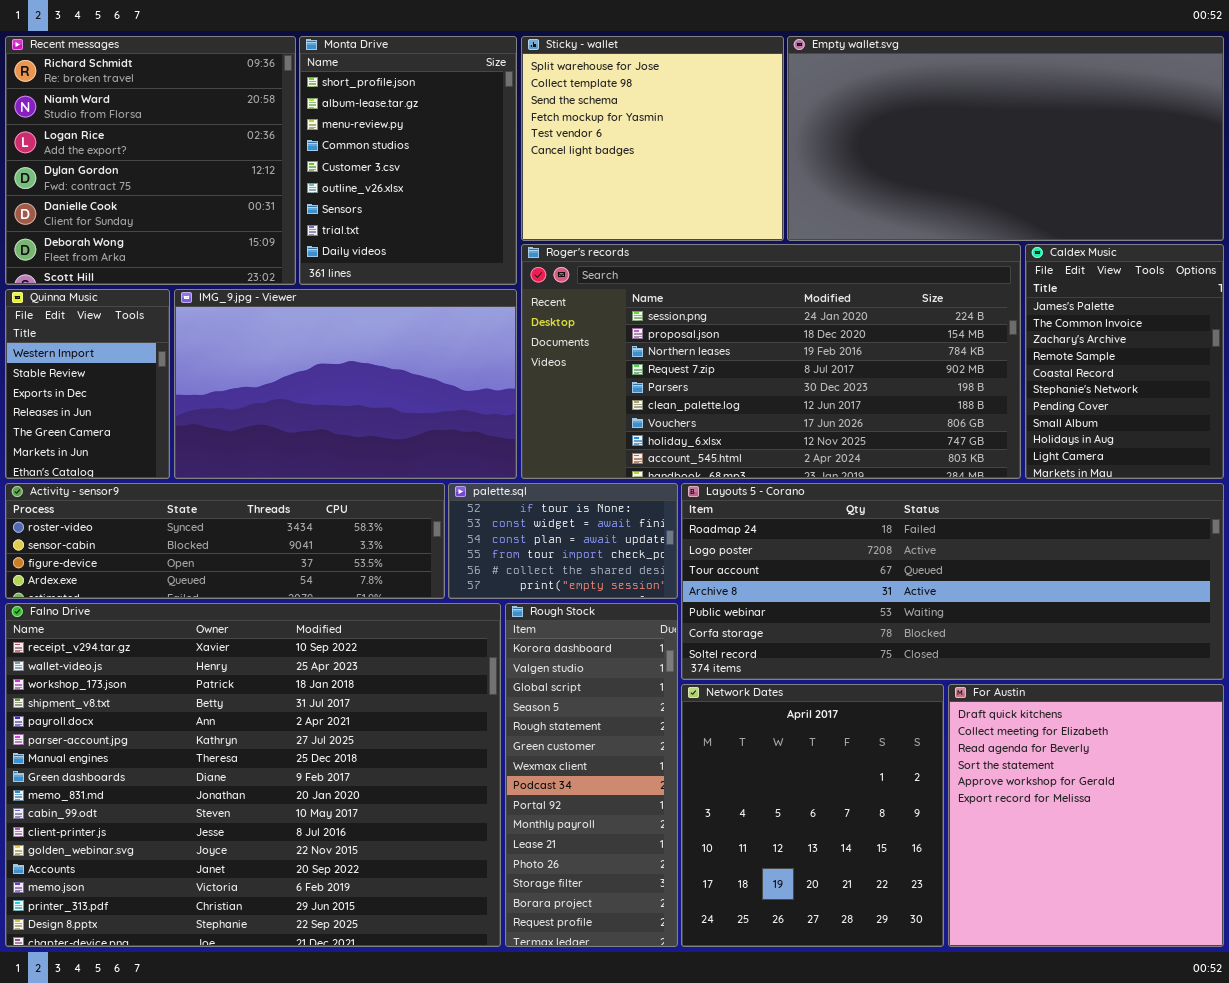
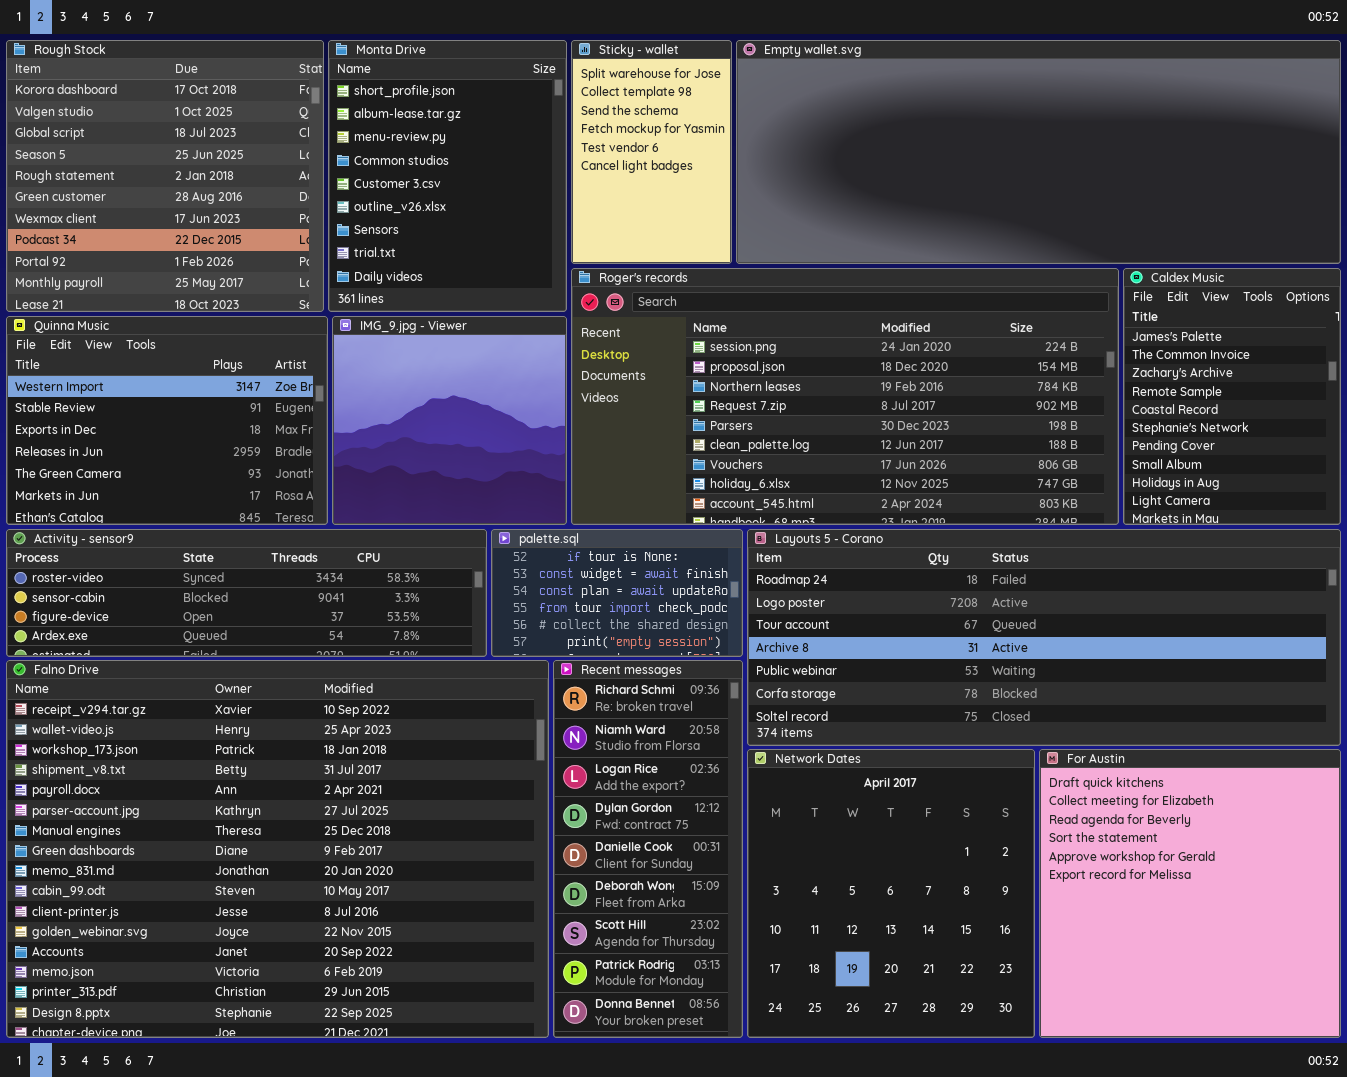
Recent messages: [5,36,296,285] -> [553,660,743,1038], moved, resized
Sticky - wallet: [521,36,784,241] -> [571,40,732,264], resized
Empty wallet.svg: [787,36,1224,241] -> [736,40,1341,264], resized
Quinna Music: [5,289,170,479] -> [6,316,328,525], resized
IMG_9.jpg - Viewer: [174,289,517,479] -> [332,316,567,525], resized
Rough Stock: [505,603,678,947] -> [6,40,324,312], moved, resized

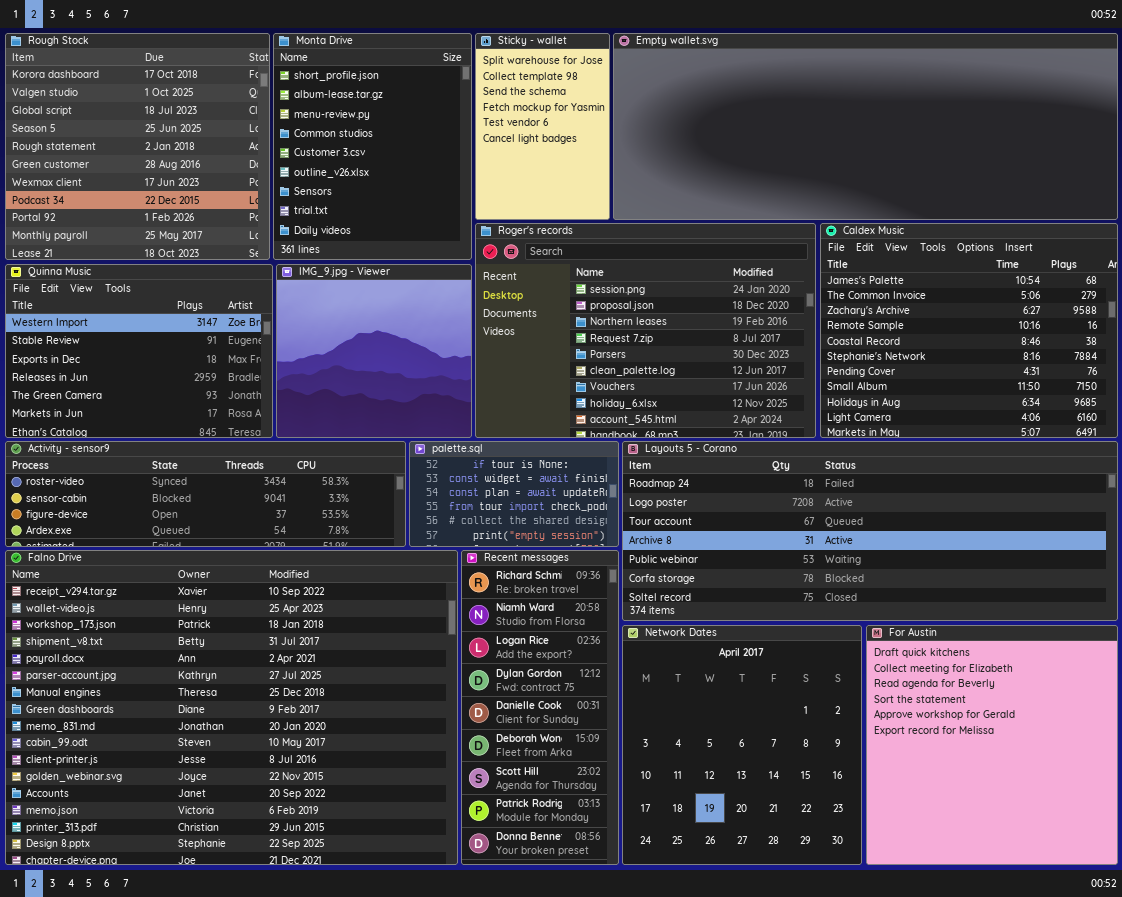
Roger's records: [571,268,1119,525] -> [475,223,816,438], resized
Caldex Music: [1123,268,1341,525] -> [820,223,1118,438], resized

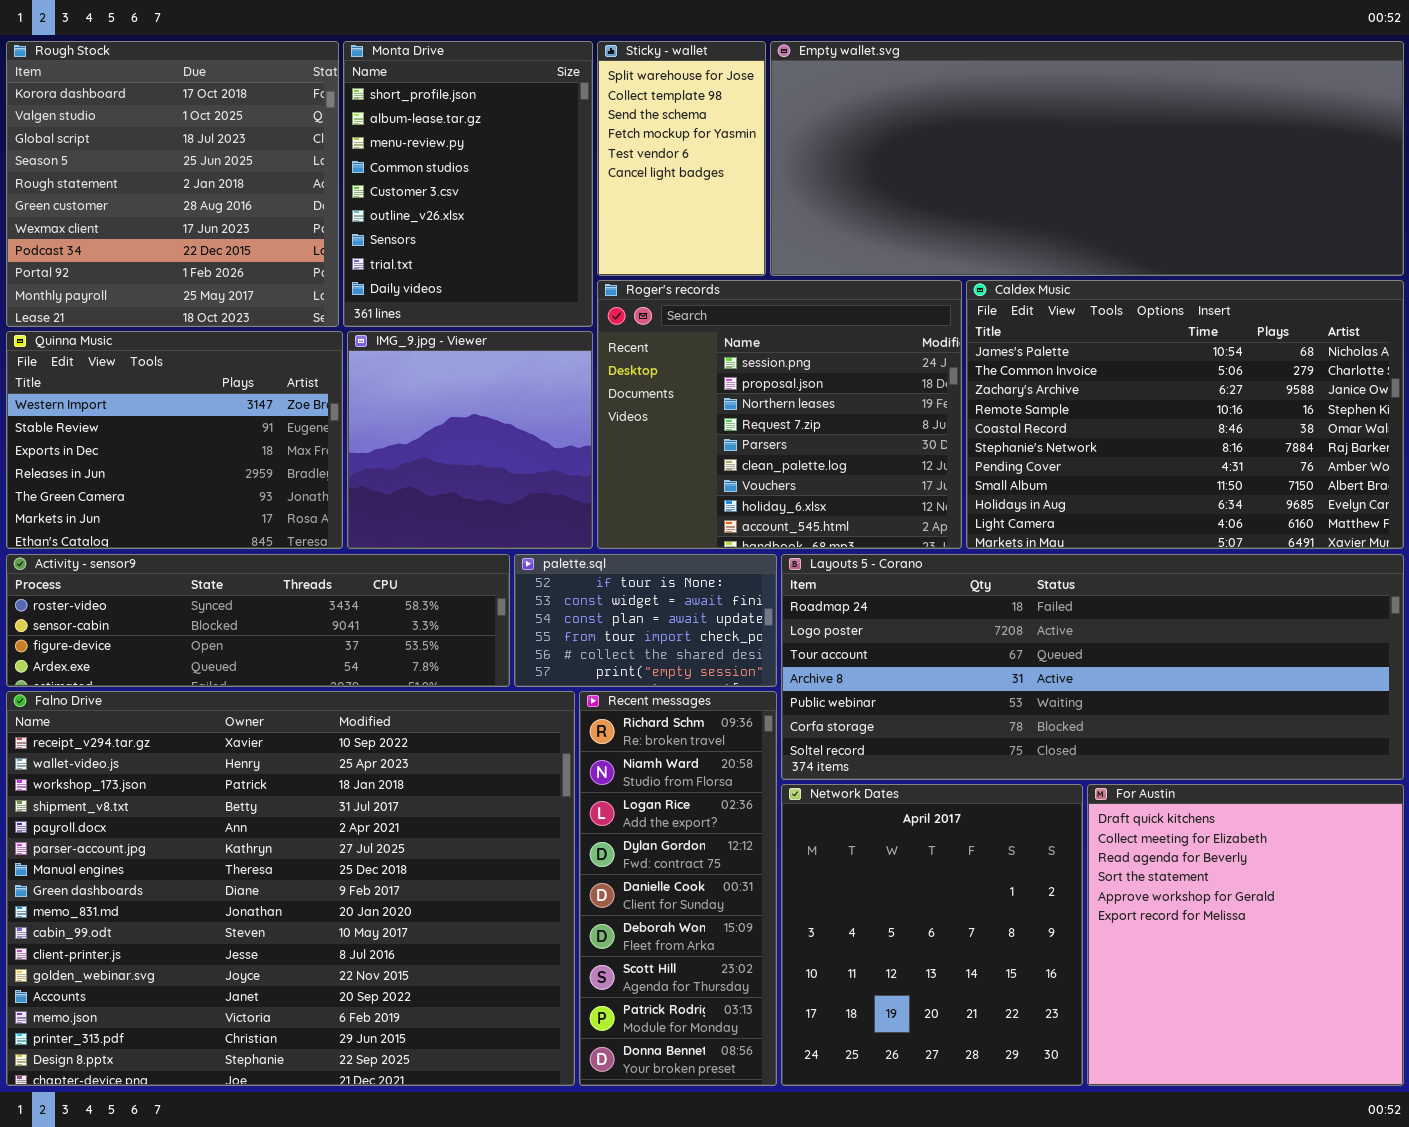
Roger's records: [475,223,816,438] -> [597,280,962,549], resized
Caldex Music: [820,223,1118,438] -> [966,280,1404,549], resized

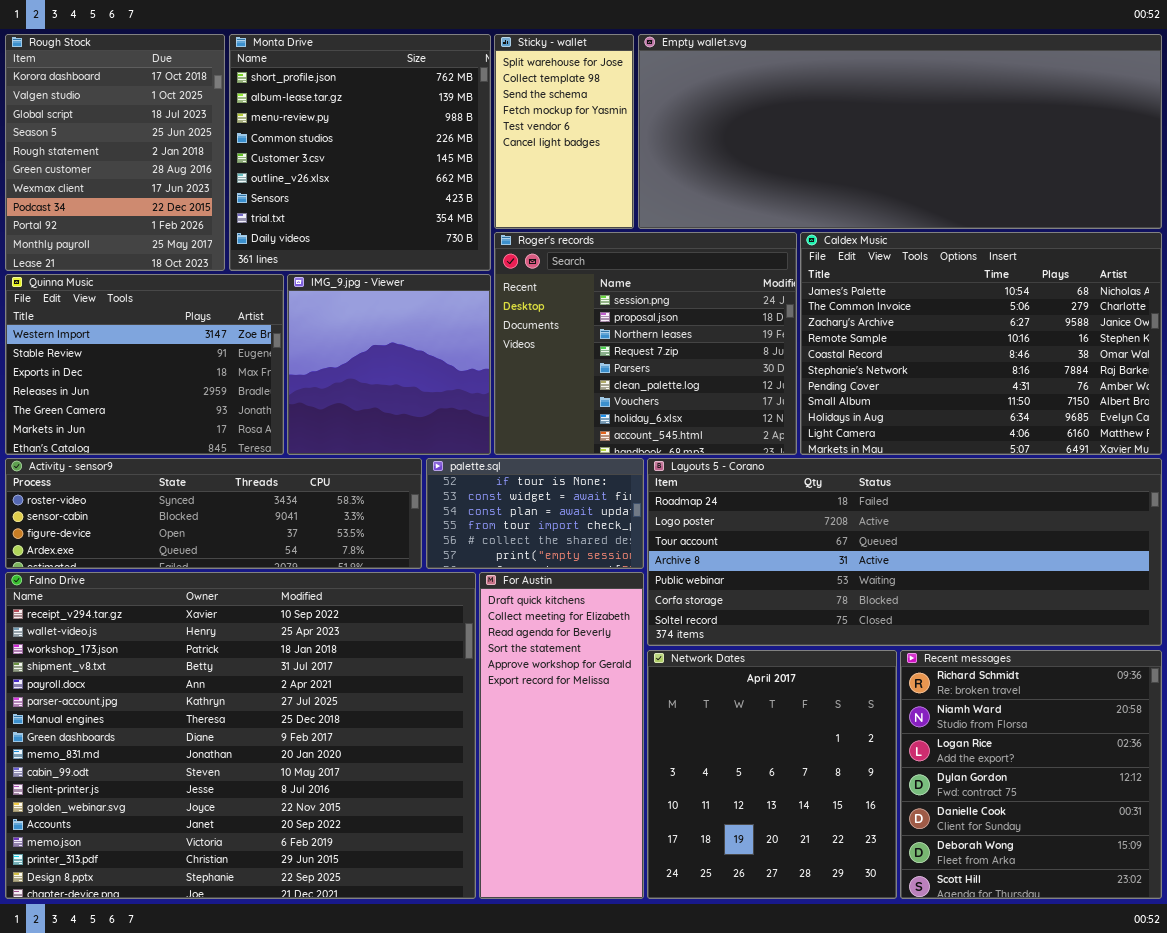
Rough Stock: [6,41,339,327] -> [5,34,225,271], resized
Monta Drive: [343,41,593,327] -> [229,34,491,271], resized
Recent messages: [579,691,777,1086] -> [900,650,1162,899], moved, resized
For Austin: [1087,784,1404,1086] -> [479,572,644,899], moved, resized

